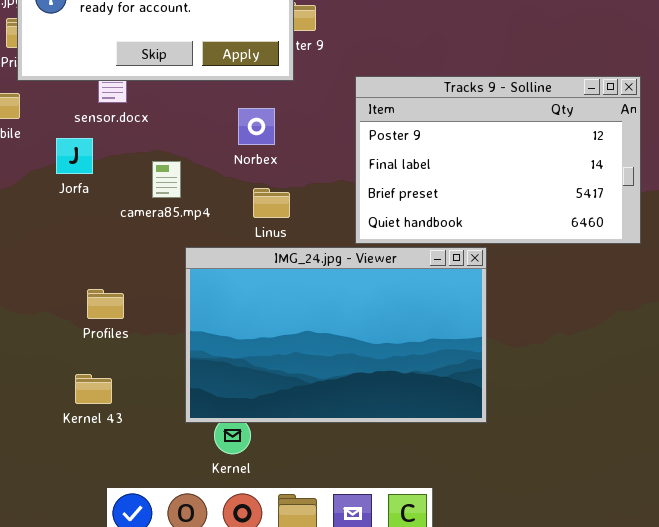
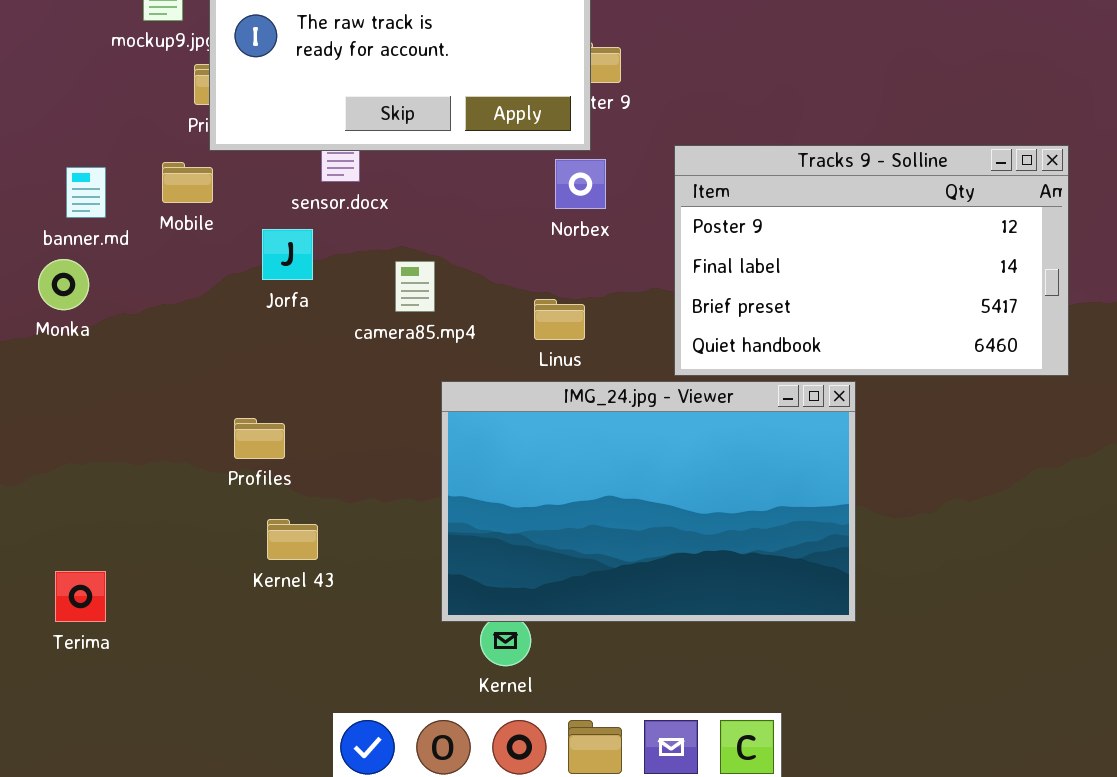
Norbex: [238,108,275,145] -> [555,159,606,209], moved
Profiles: [87,289,124,319] -> [234,418,285,459], moved
Kernel 43: [75,374,112,404] -> [267,519,318,560], moved

